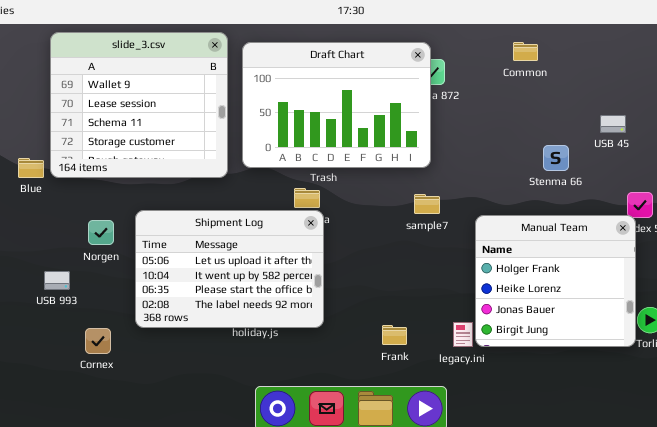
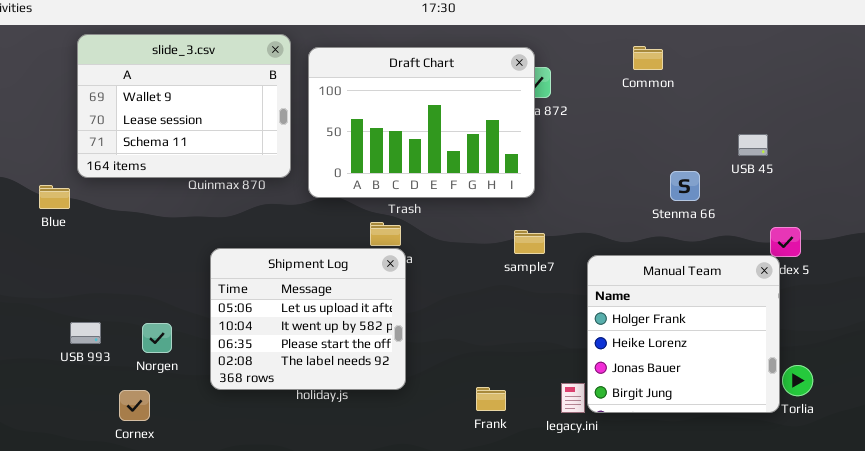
slide_3.csv: [50,32,228,178] -> [77,34,291,178], resized
Shipment Log: [135,210,324,328] -> [210,248,406,390], resized
Norgen: [88,220,114,245] -> [142,323,172,353], moved

